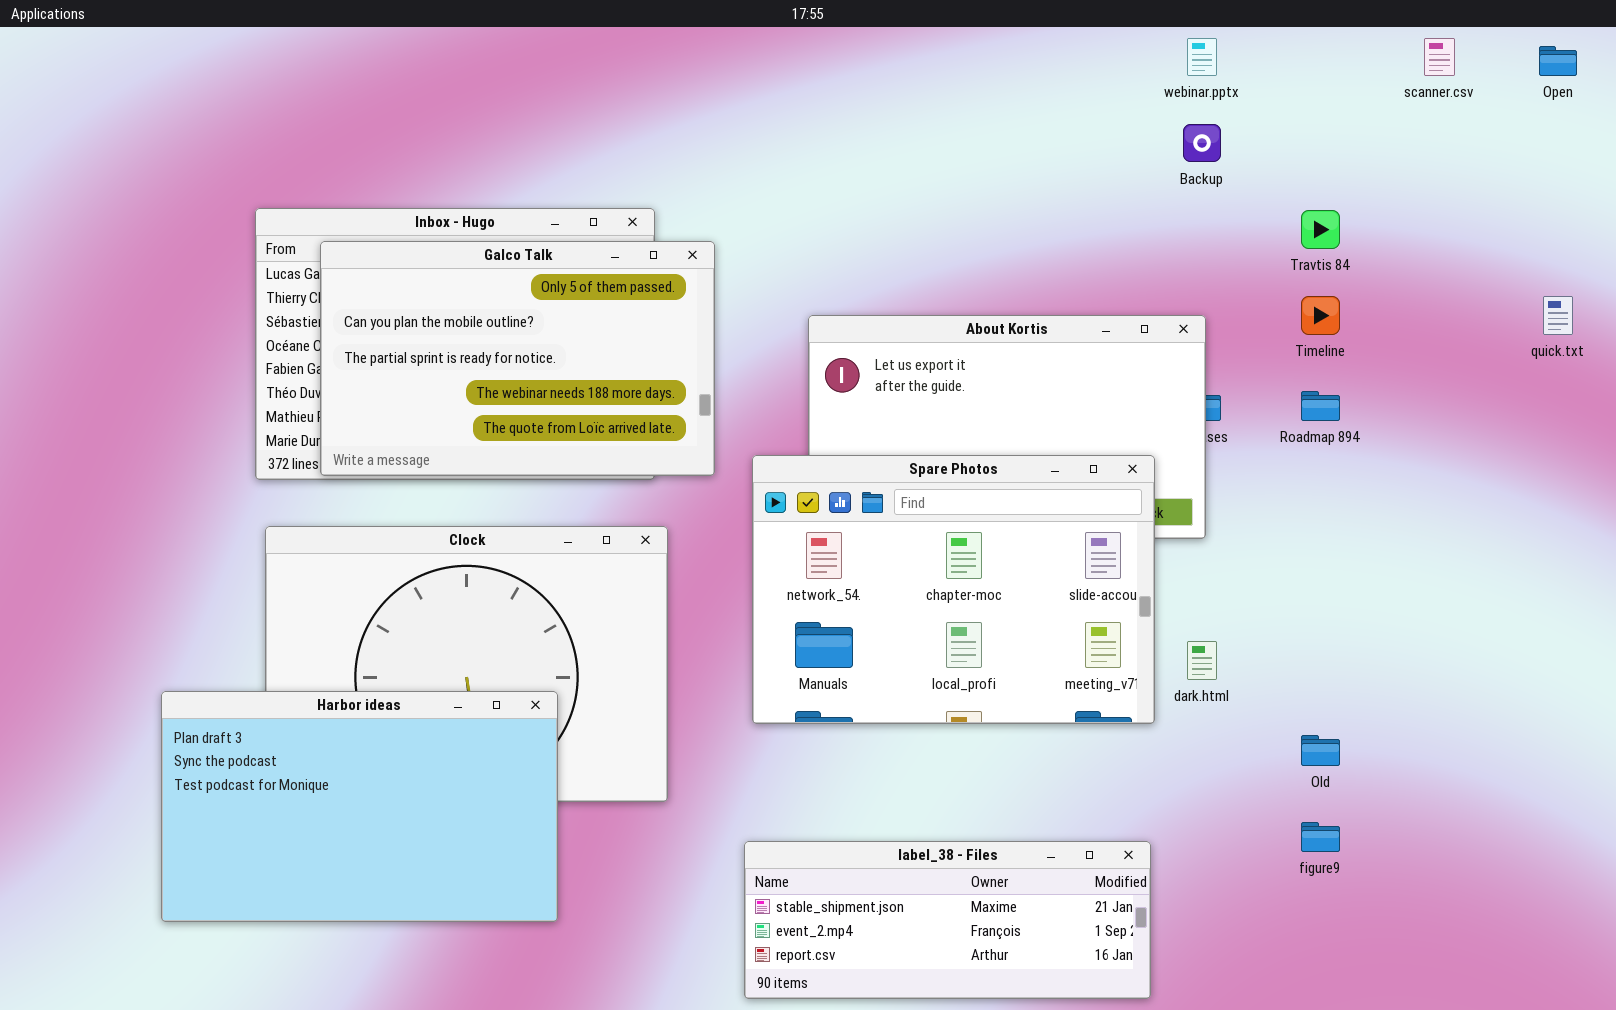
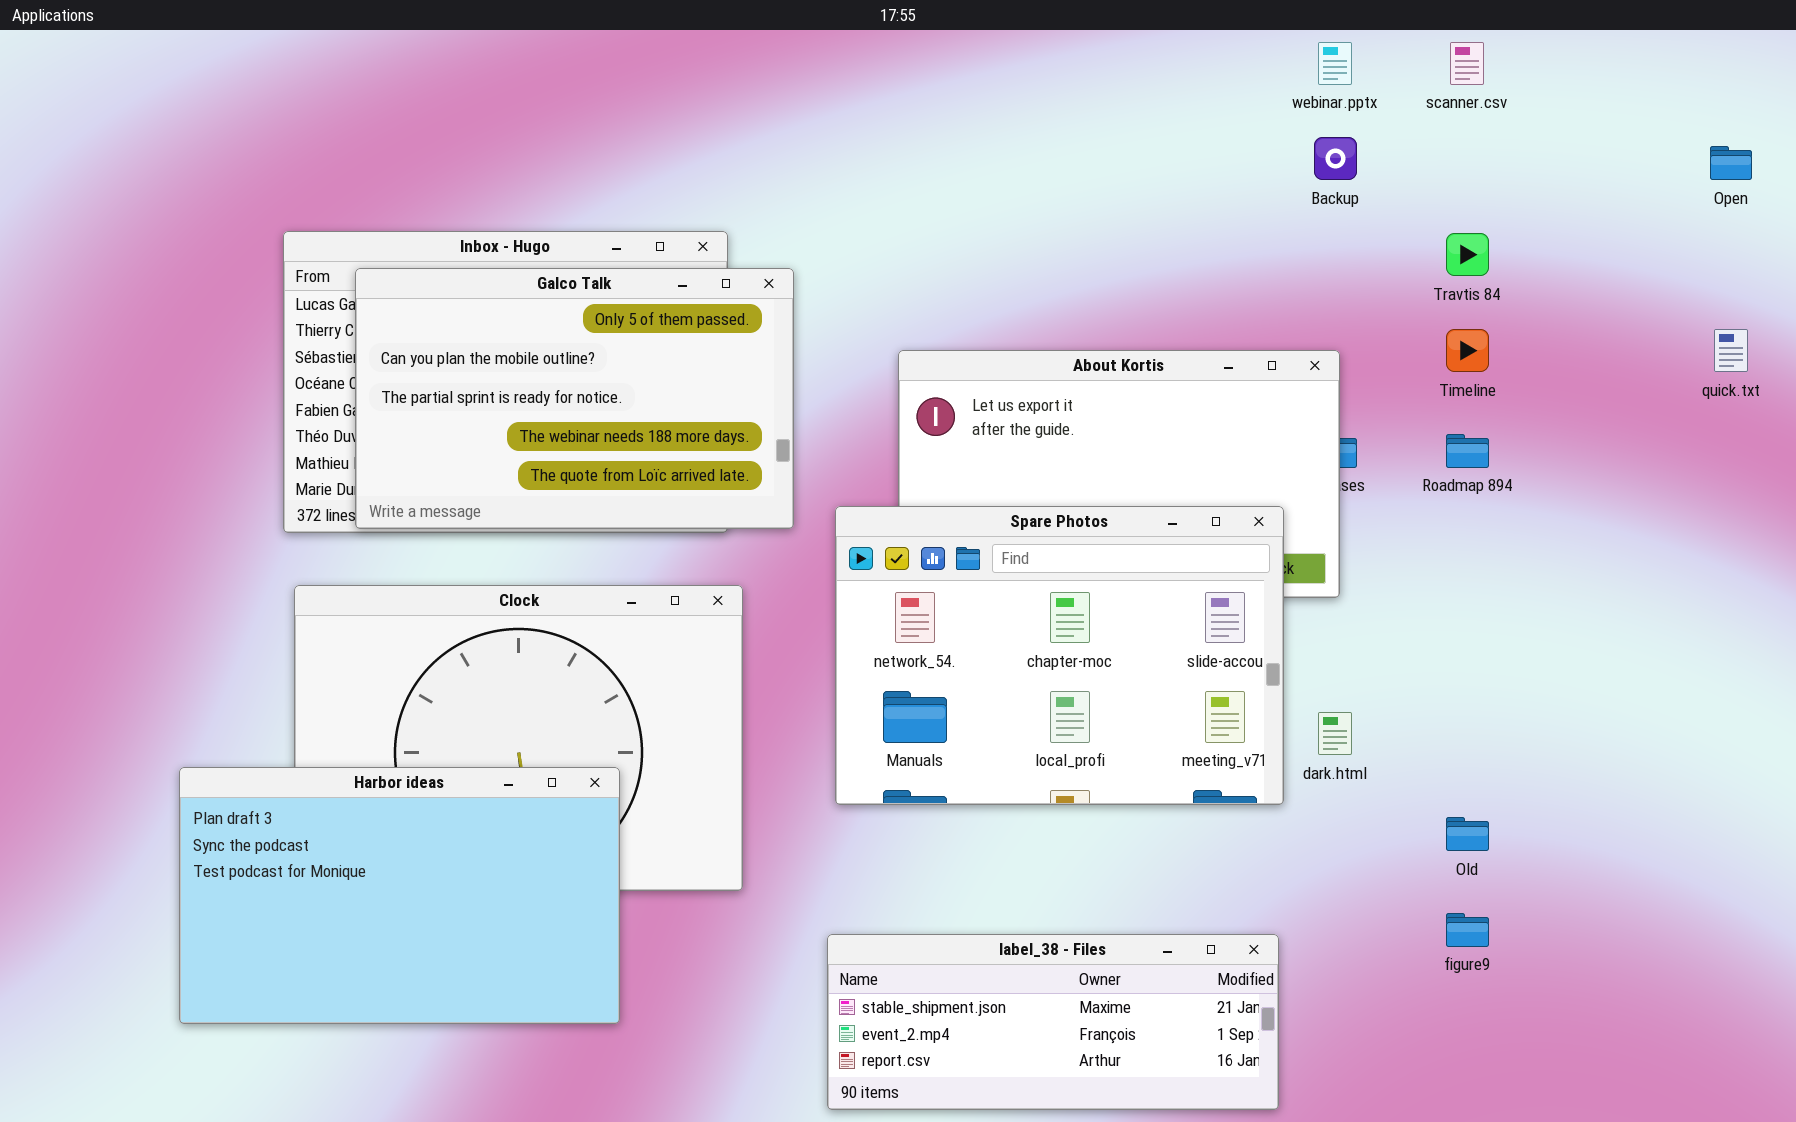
scanner.csv: [1424,38,1455,76] -> [1450,42,1484,85], moved
Open: [1539,46,1577,76] -> [1710,146,1752,180], moved

